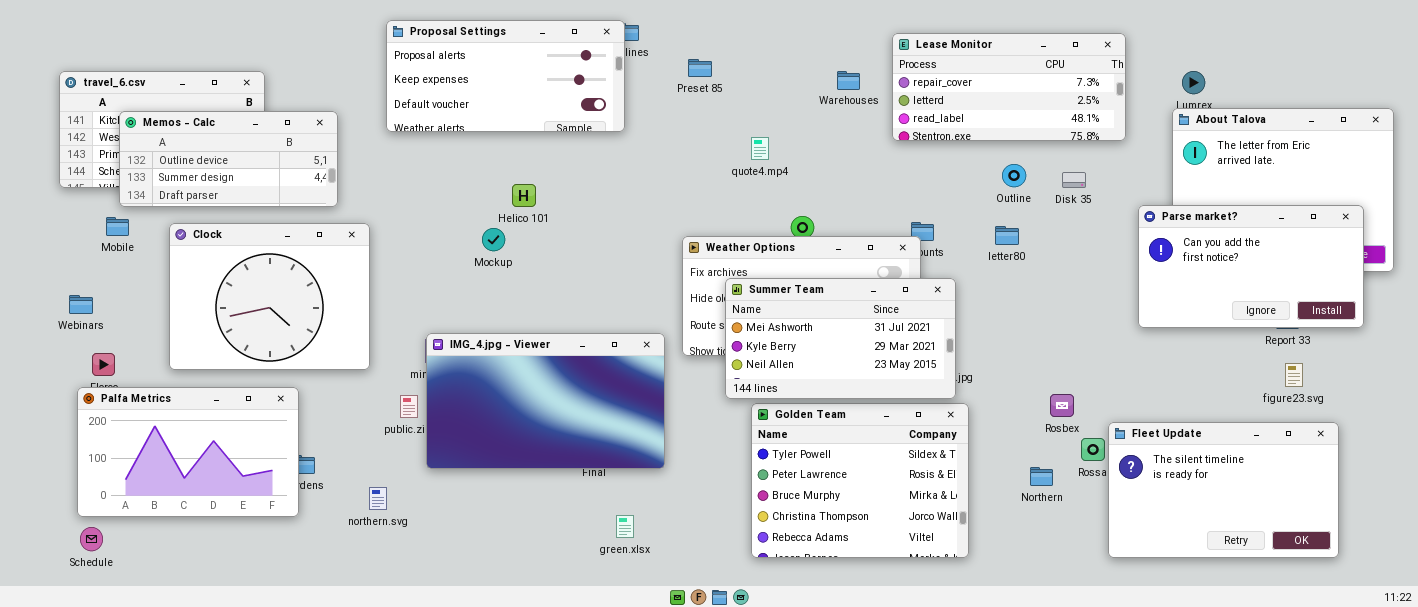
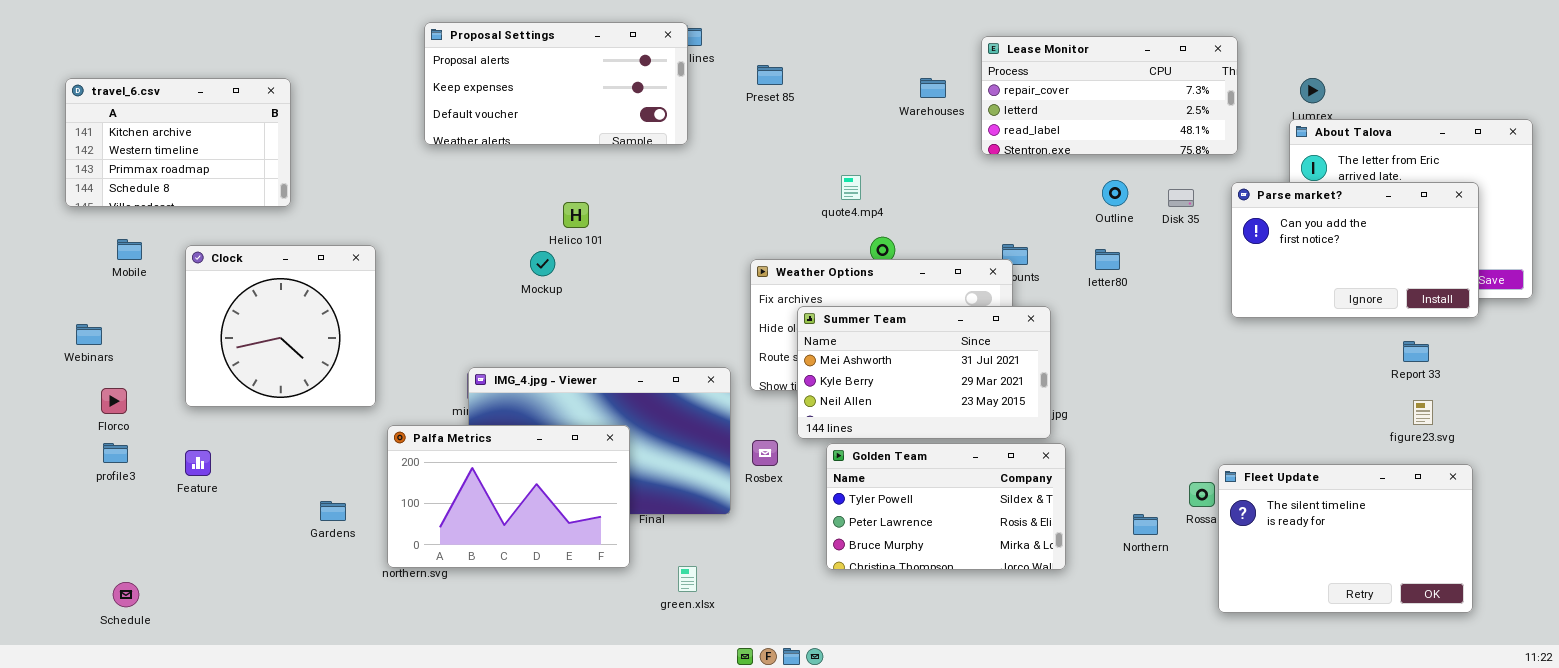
Memos - Calc: [119,111,338,207] -> none, closed
quote4.mp4: [751,137,769,160] -> [841,175,861,200], moved
Parse market?: [1138,205,1364,328] -> [1231,182,1479,318], moved
Clock: [169,223,370,370] -> [185,245,376,407], resized
Palfa Metrics: [77,387,299,517] -> [387,425,630,568], moved
Rosbex: [1050,394,1074,417] -> [752,440,778,466], moved
Golden Team: [751,403,969,558] -> [826,443,1066,570], resized
Schedule: [80,527,103,551] -> [113,582,139,607], moved

